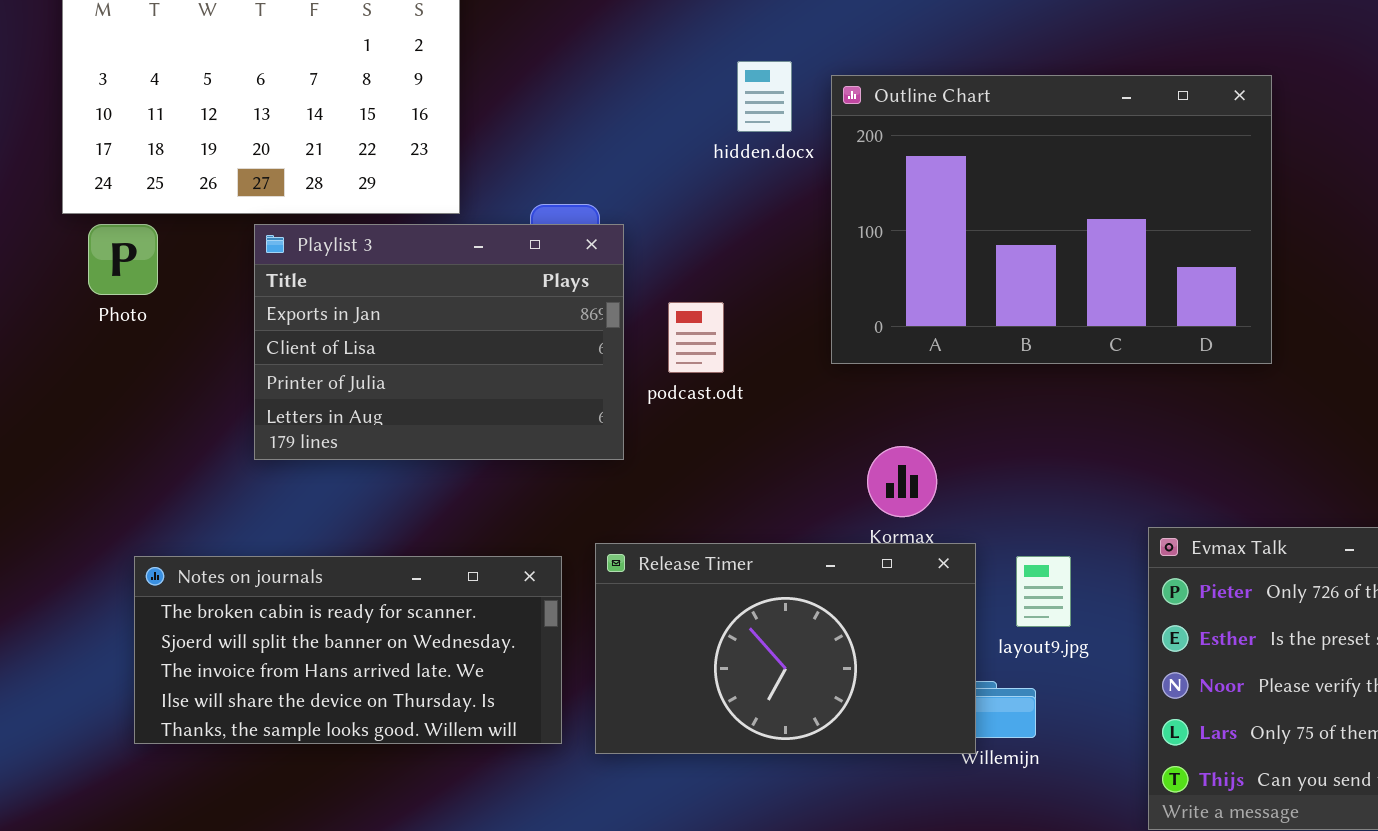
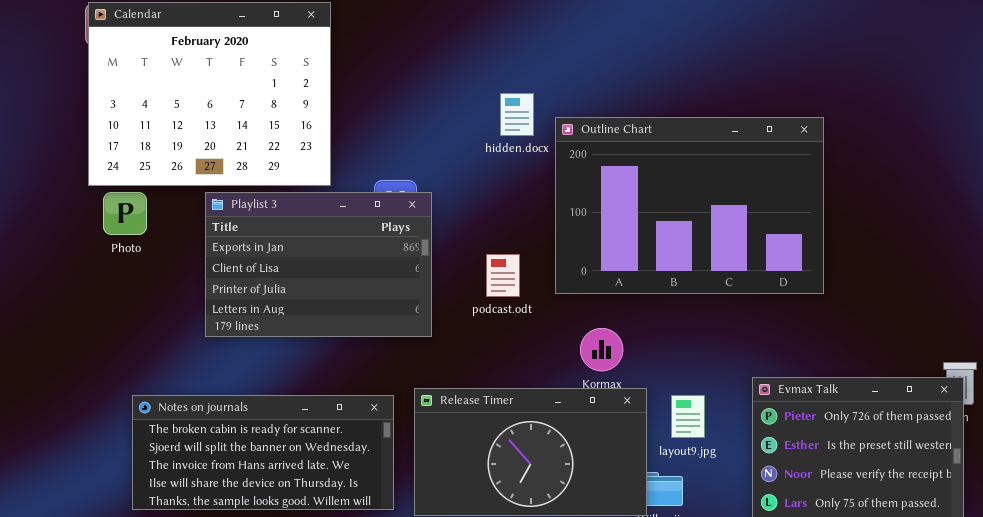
Outline Chart: [831,75,1272,364] -> [555,117,824,294], moved
podcast.odt: [668,302,724,373] -> [486,254,520,297], moved

